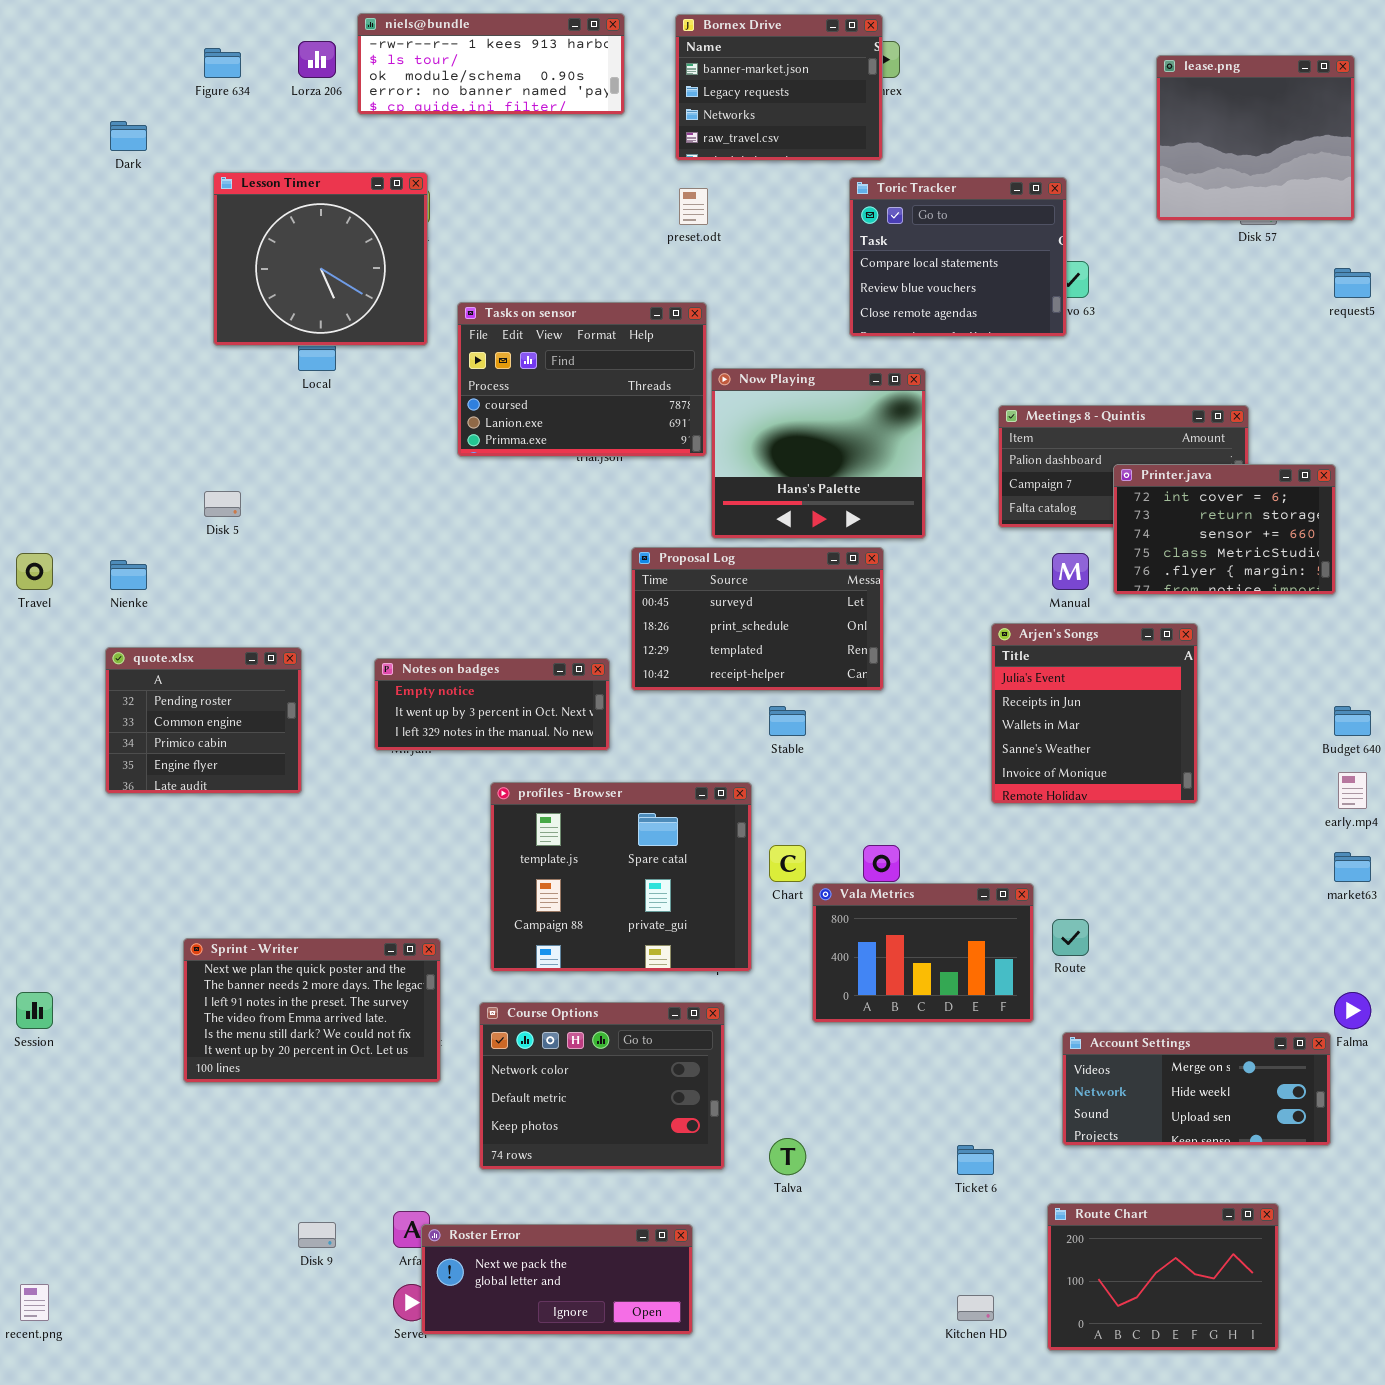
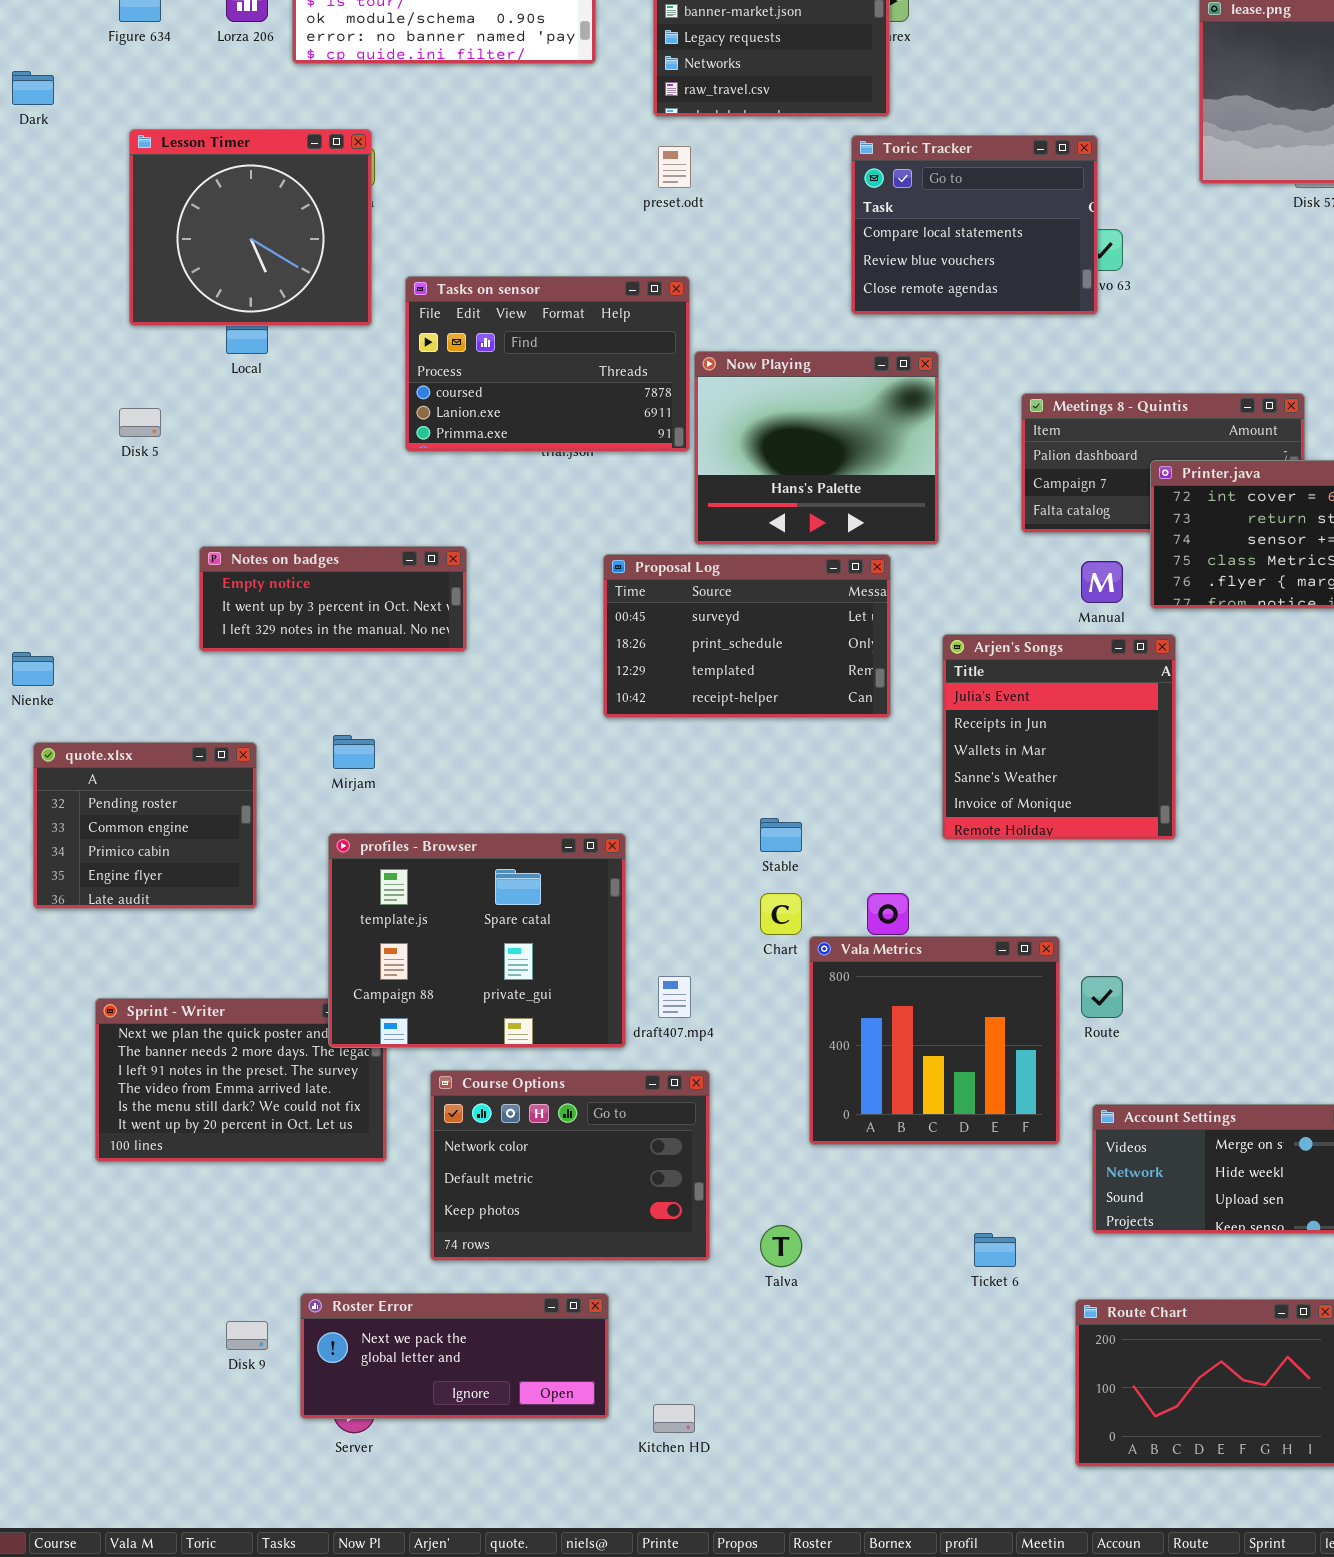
Disk 5: [204,491,241,517] -> [119,408,161,437], moved
Nienke: [110,560,147,590] -> [12,652,54,686], moved
Arjen's Songs: [991,623,1198,804] -> [942,634,1176,840], moved
quote.xlsx: [105,647,302,794] -> [33,742,257,909], moved
Notes on badges: [374,658,610,751] -> [199,546,467,652], moved
Stable: [769,706,806,736] -> [760,818,802,852], moved
profiles - Browser: [490,782,752,972] -> [328,833,626,1048], moved
Vala Metrics: [812,883,1034,1023] -> [809,936,1060,1145], resized
Roster Error: [421,1224,693,1335] -> [300,1293,609,1419], moved
Kitchen HD: [957,1295,994,1321] -> [653,1404,695,1433], moved

